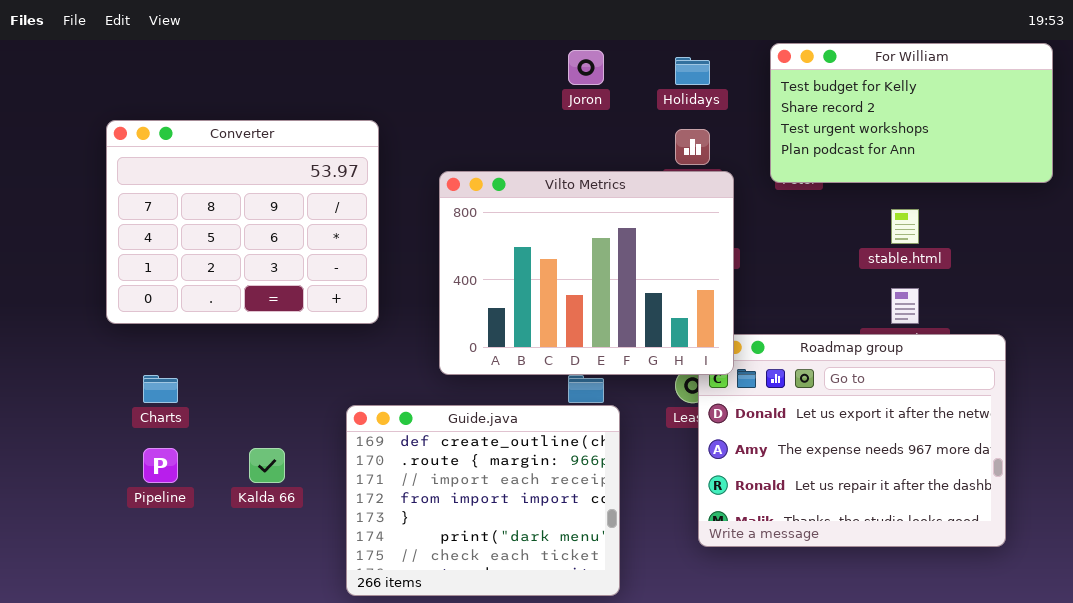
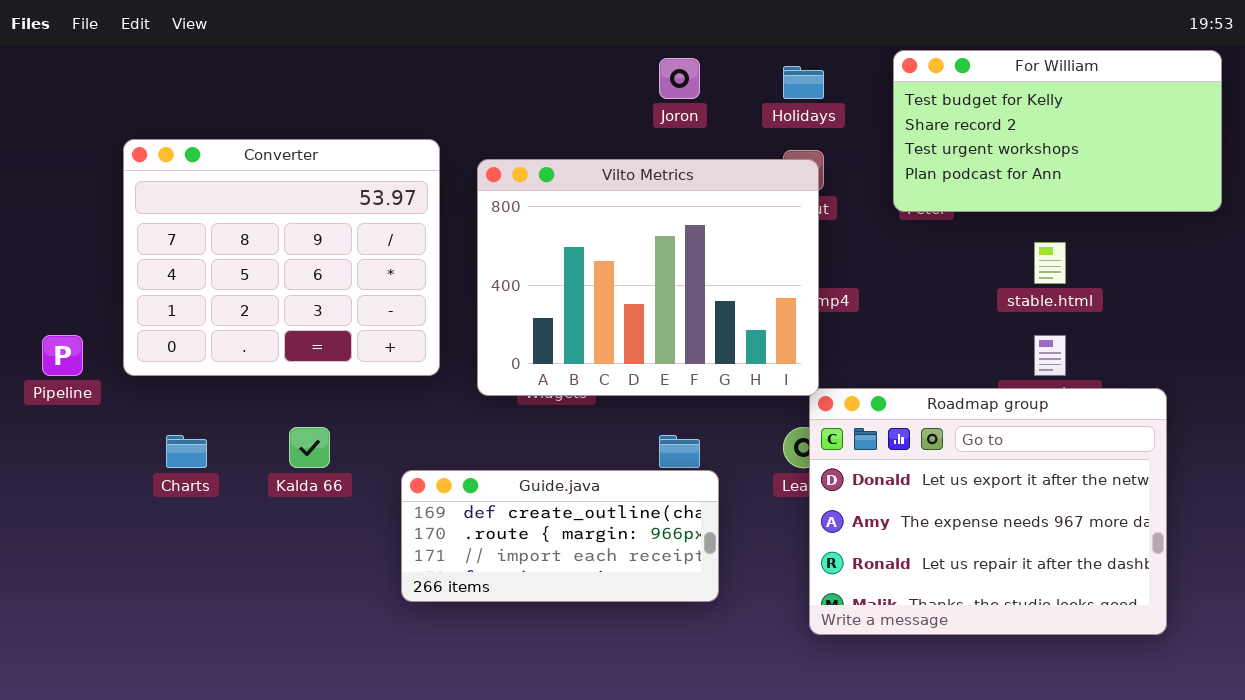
Vilto Metrics: [439,171,734,375] -> [477,159,819,396], moved
Guide.java: [346,405,620,596] -> [401,470,719,602], resized
Pipeline: [143,448,178,483] -> [42,335,83,376], moved
Kalda 66: [249,448,285,483] -> [289,427,330,468], moved

